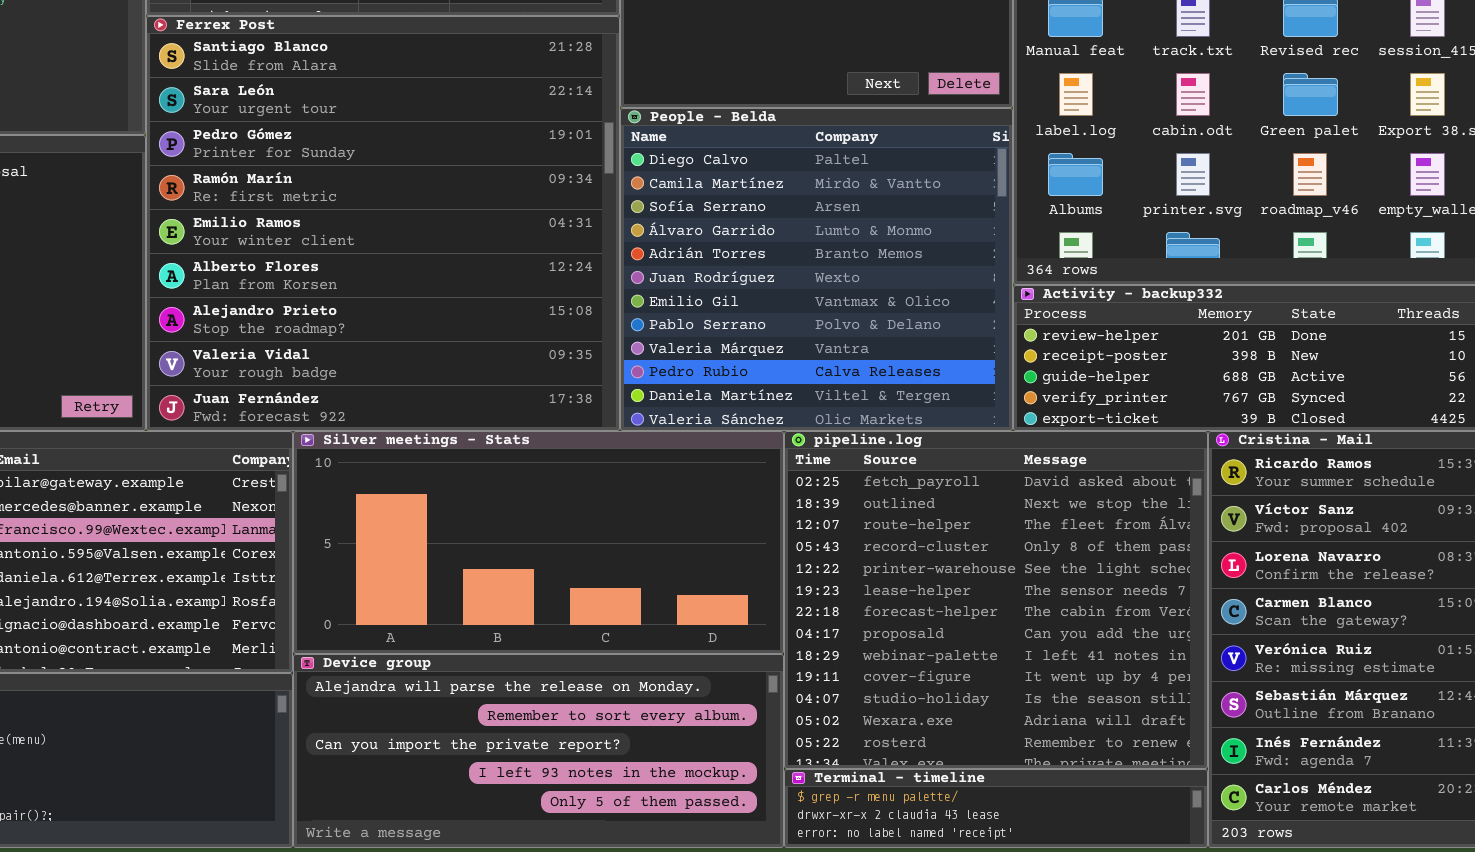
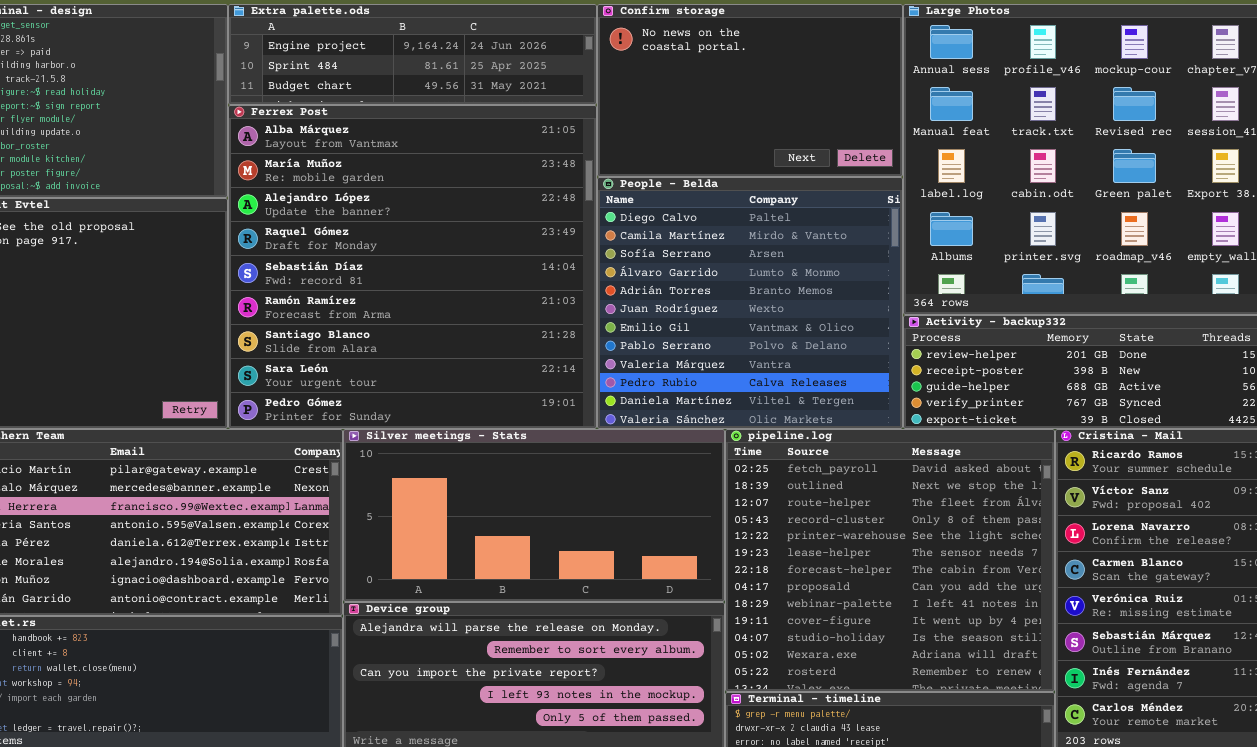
Ferrex Post: [146,16,620,431] -> [228,105,597,429], scrolled up 6 rows

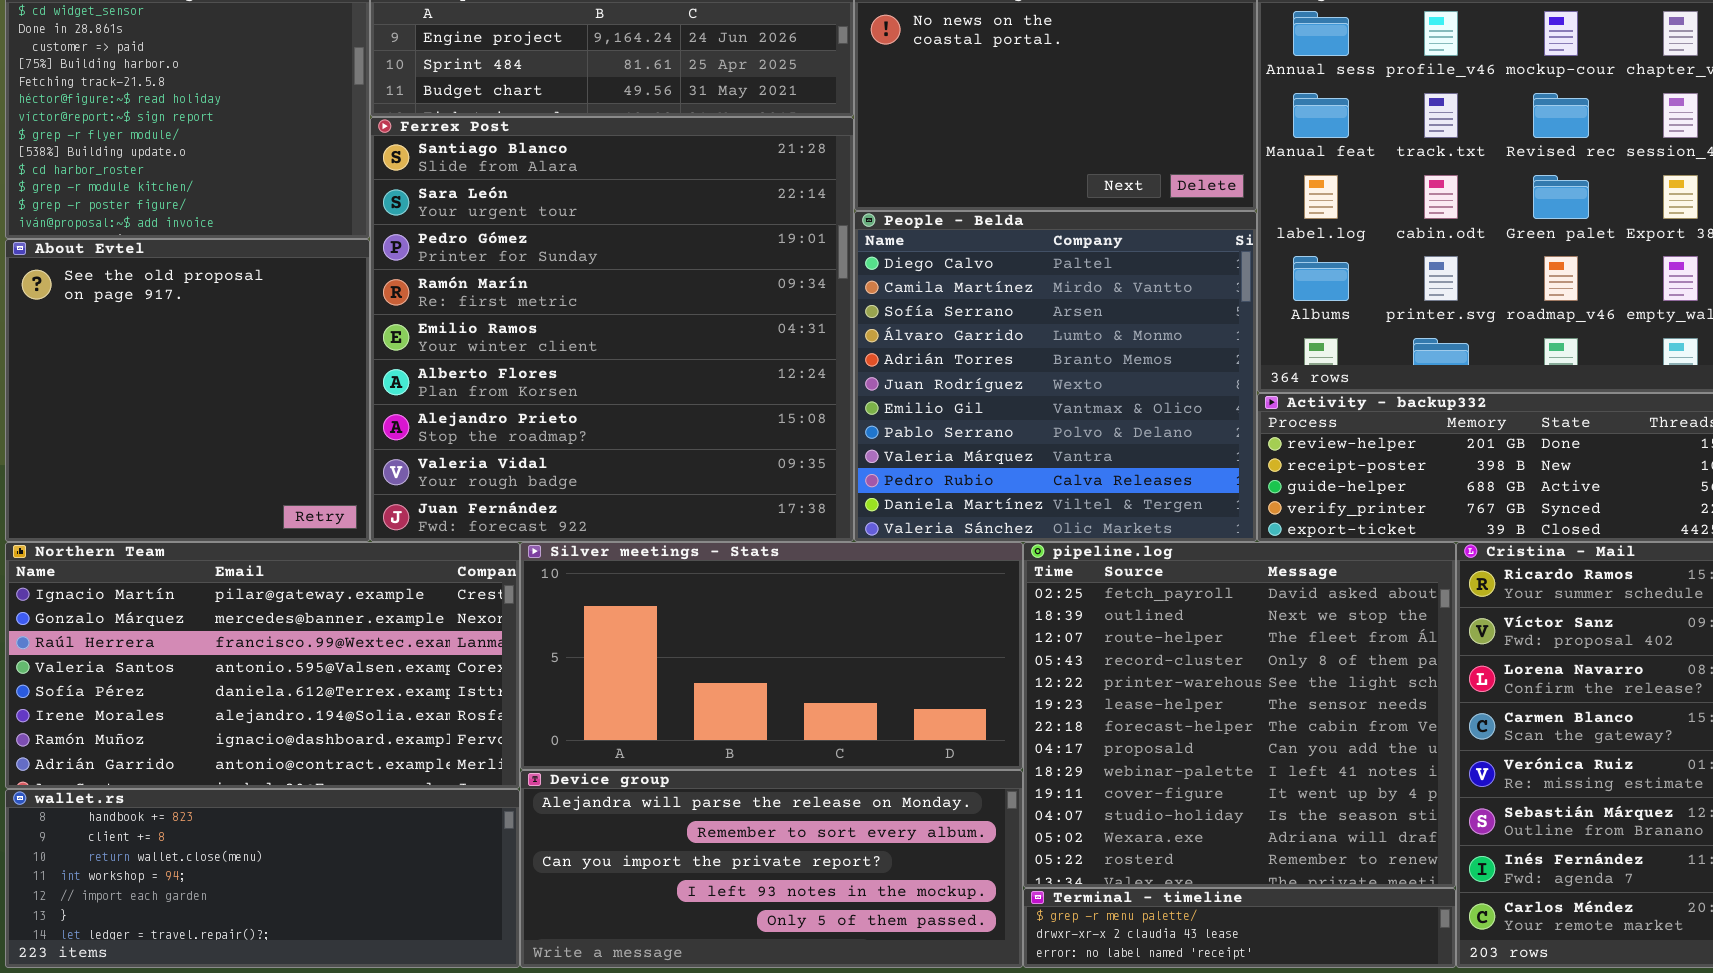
Ferrex Post: [228,105,597,429] -> [370,117,854,542], scrolled down 6 rows

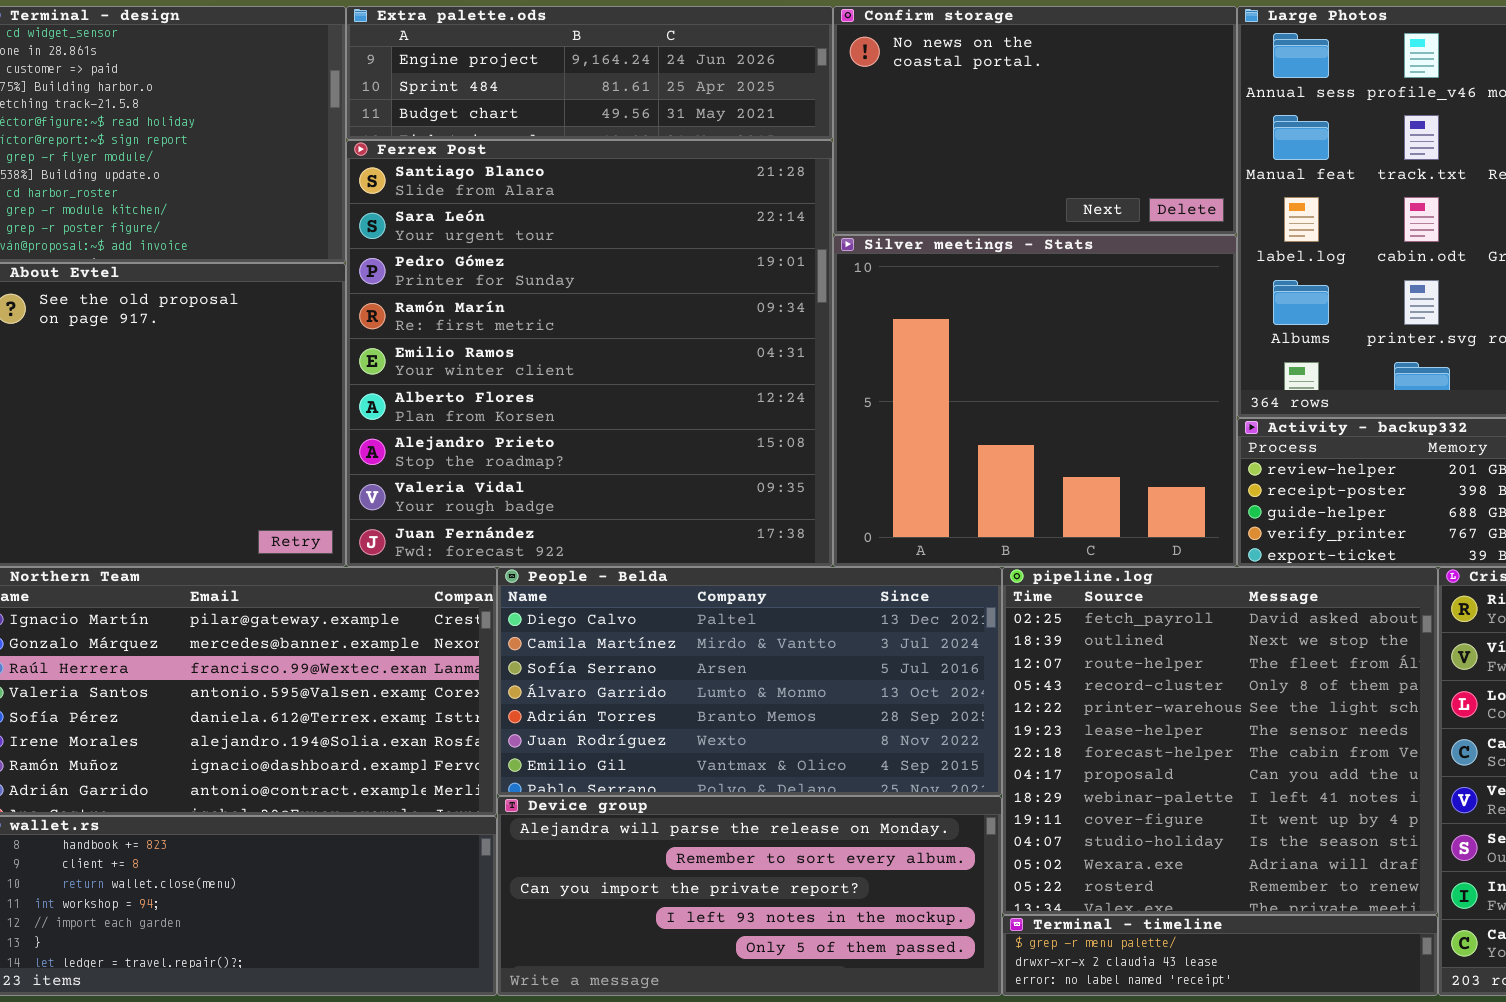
People - Belda: [854,211,1257,542] -> [497,567,1002,796], moved, resized
Silver meetings - Stats: [520,542,1023,770] -> [833,235,1237,567], moved, resized

